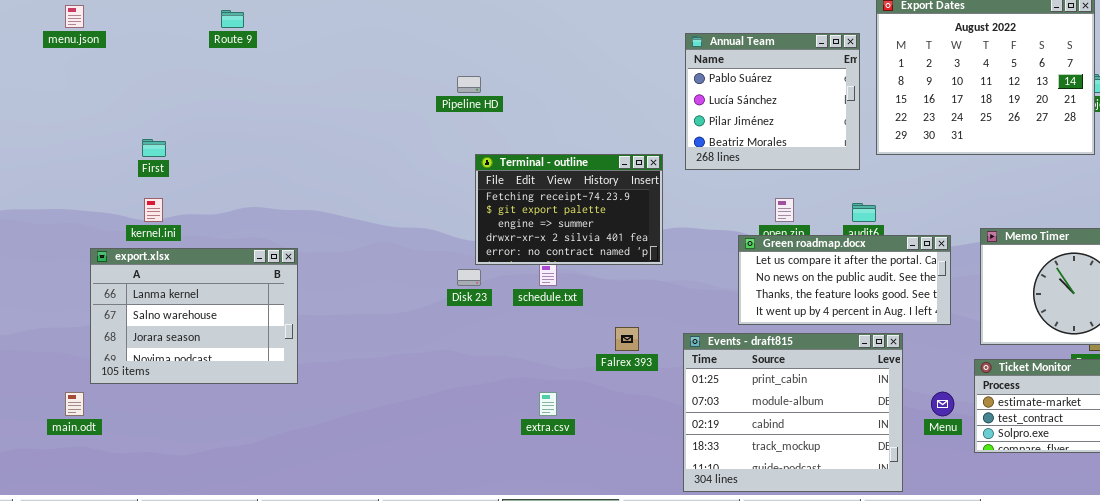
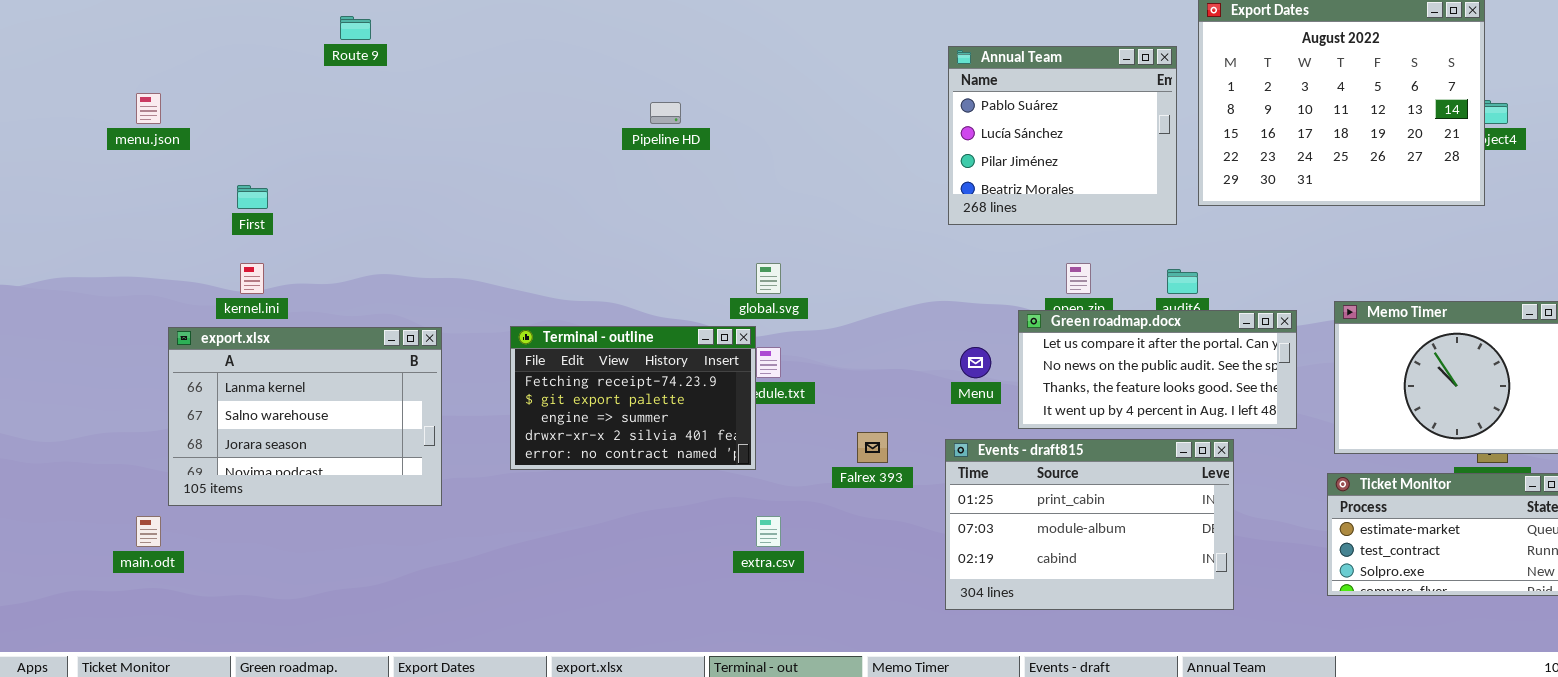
menu.json: [65,5,84,28] -> [136,93,161,124], moved
Terminal - outline: [475,154,663,265] -> [510,326,756,470], moved
Events - draft815: [683,333,903,492] -> [945,439,1234,610], resized
Menu: [931,392,954,416] -> [960,347,991,378], moved

